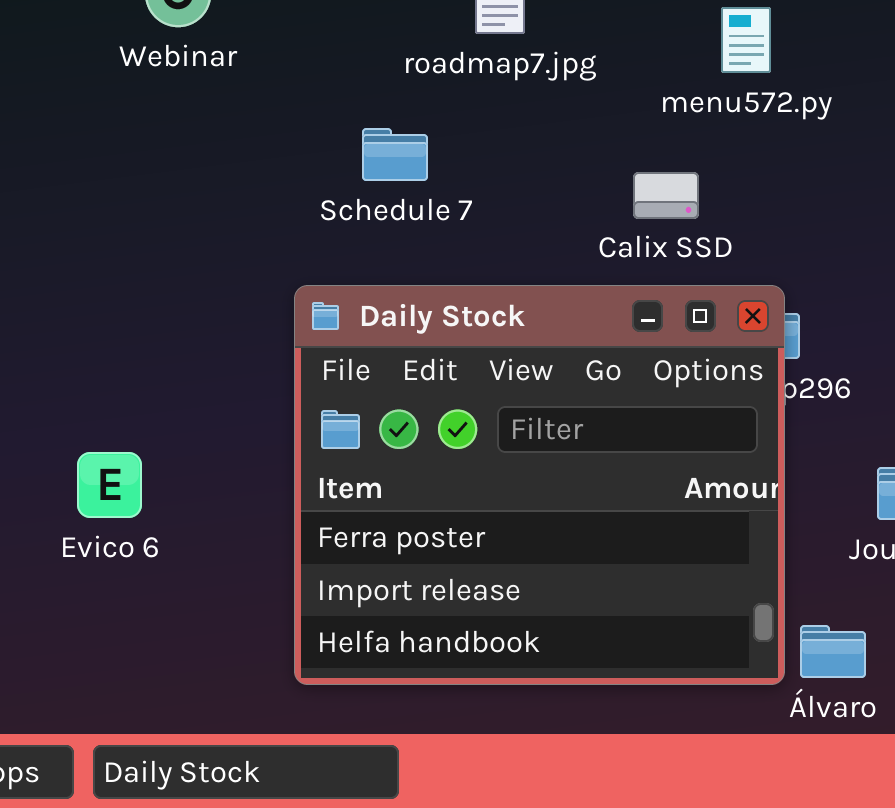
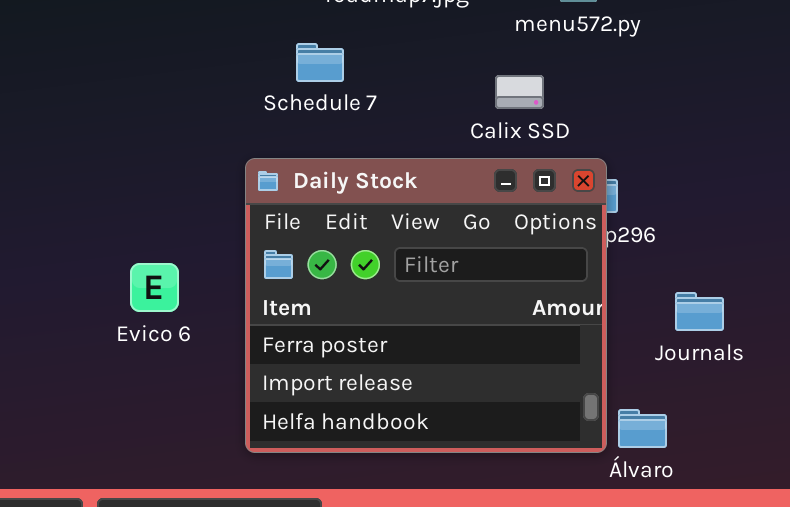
Evico 6: [77,452,142,518] -> [130,263,179,312], moved

